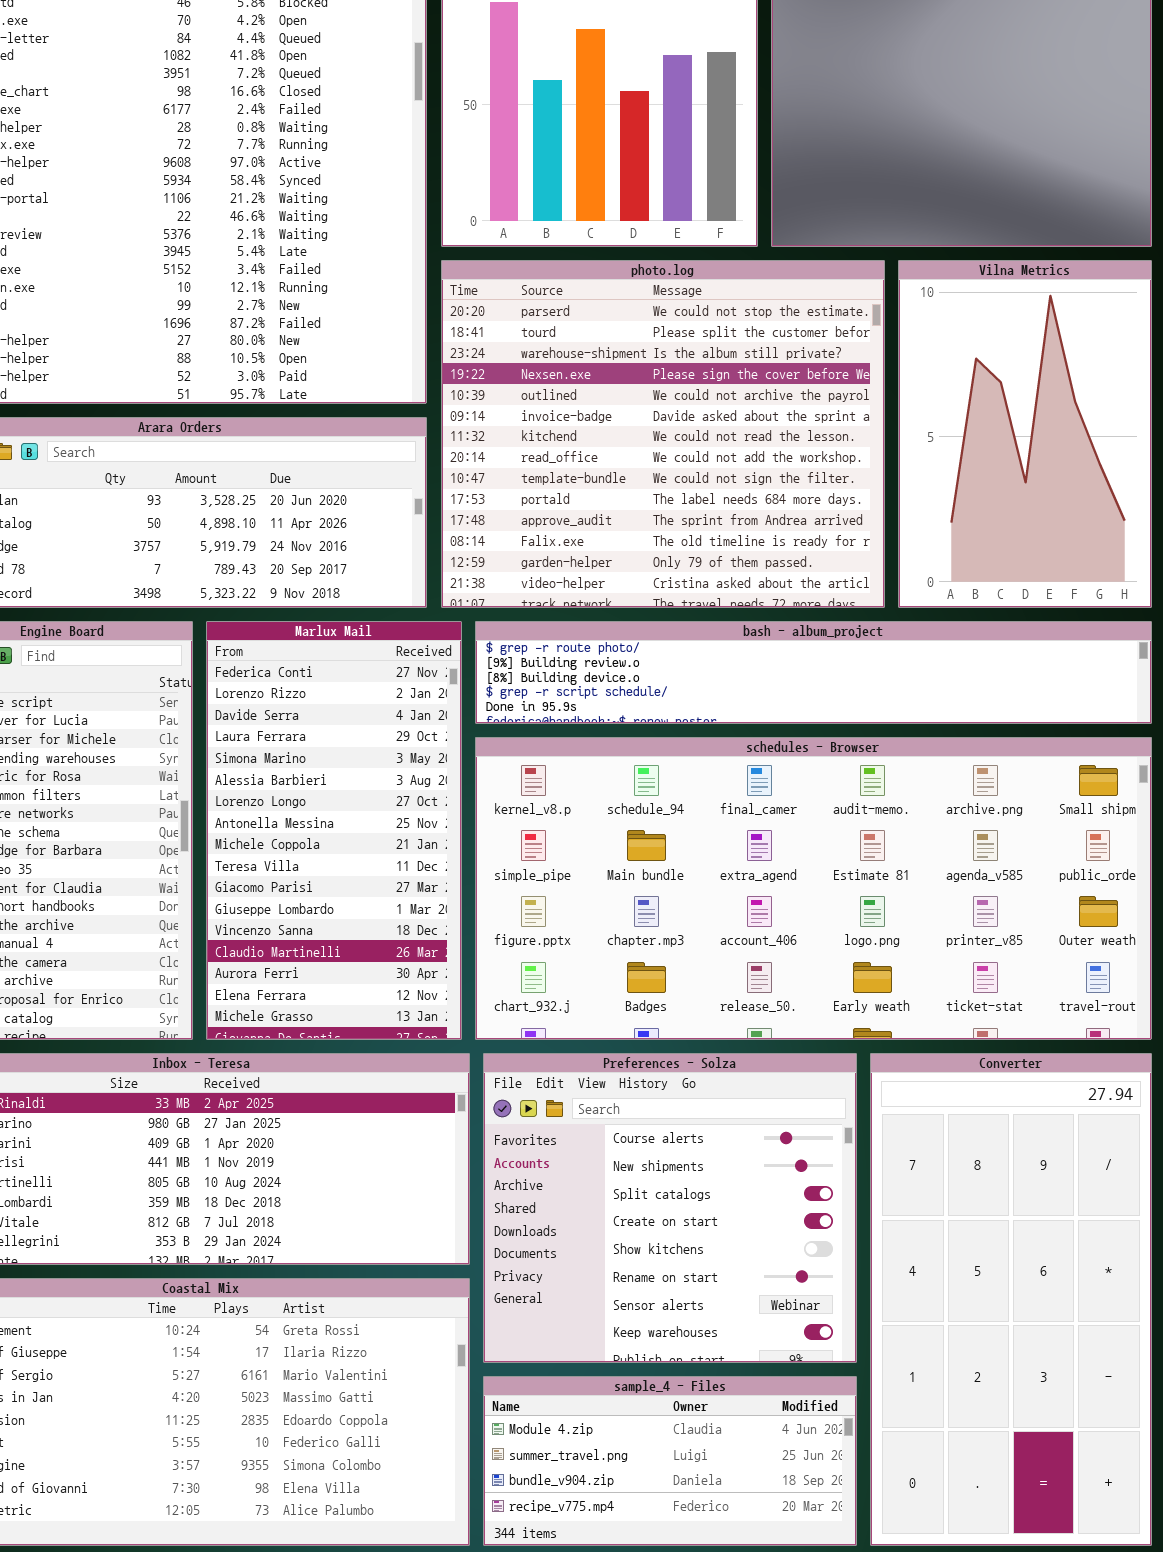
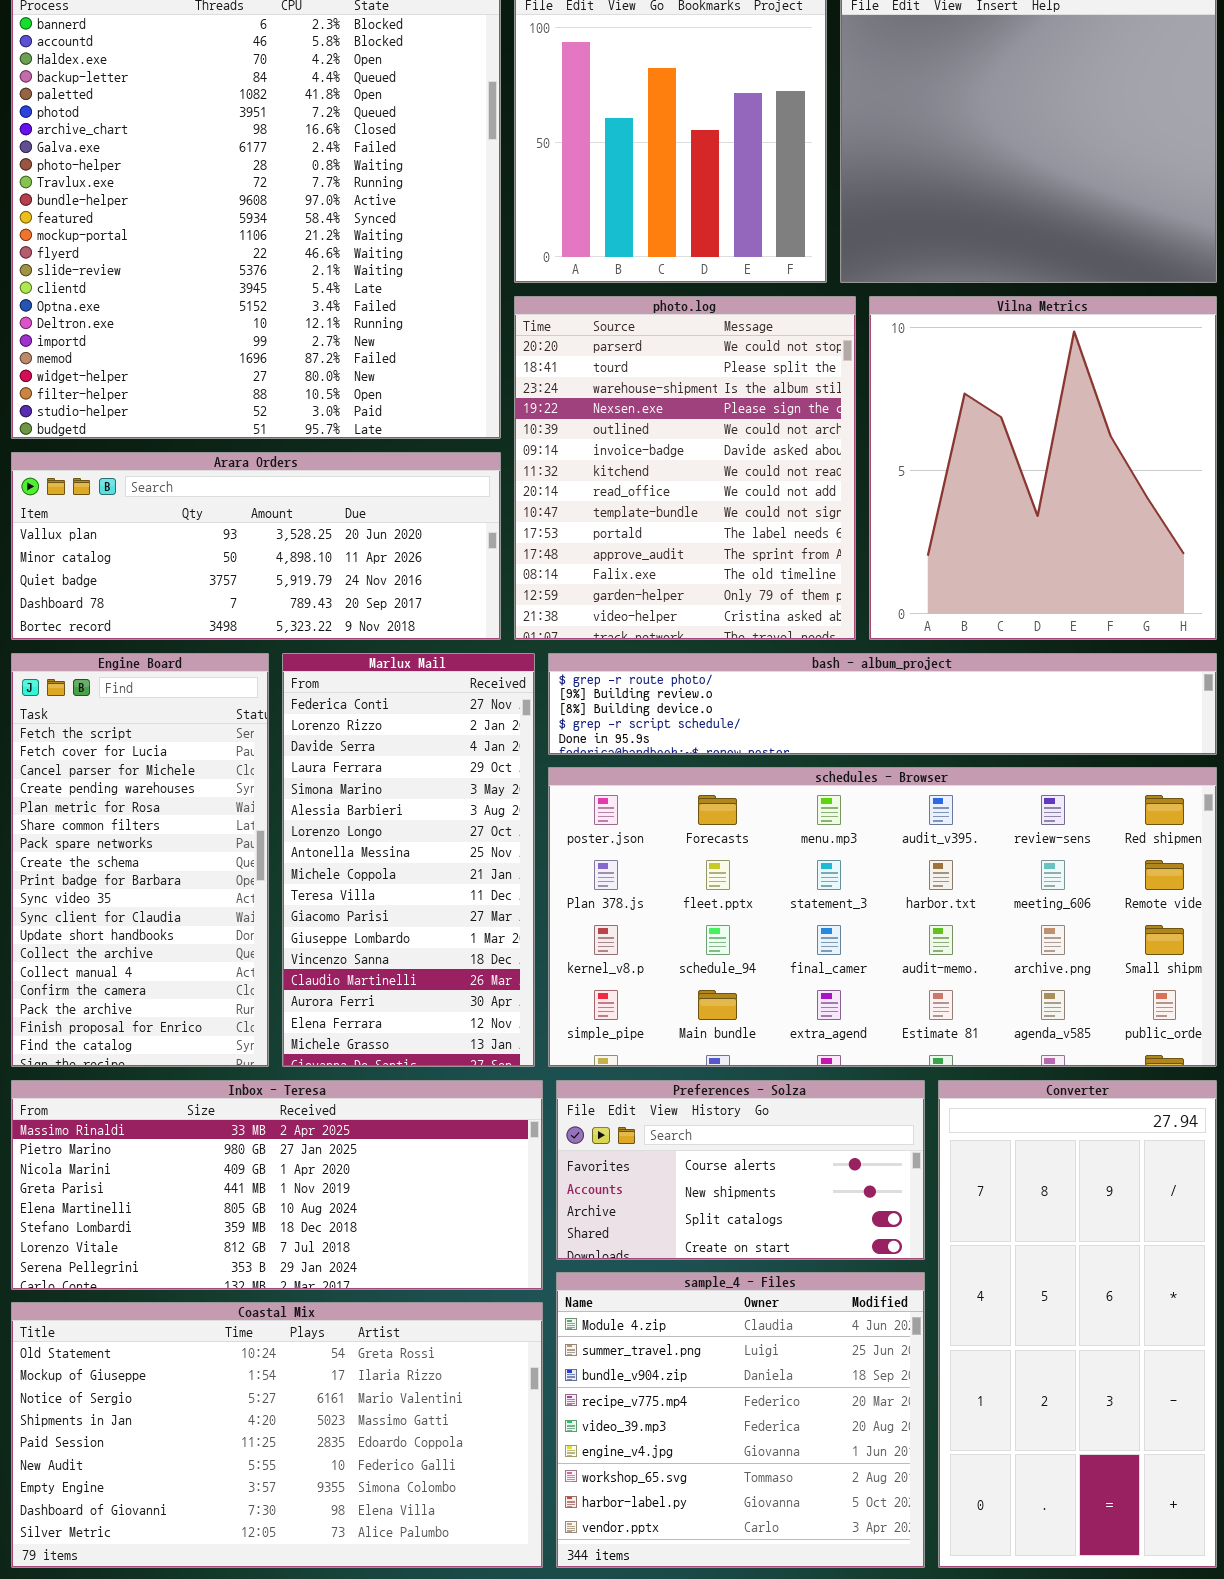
photo.log: [441,260,885,608] -> [514,296,856,640], resized
Vilna Metrics: [898,260,1152,608] -> [869,296,1217,640], resized
schedules - Browser: [475,737,1152,1040] -> [548,767,1217,1067], scrolled up 2 rows
Preferences - Solza: [483,1053,857,1363] -> [556,1080,925,1260], resized
sample_4 - Files: [483,1376,857,1546] -> [556,1272,925,1568], resized

